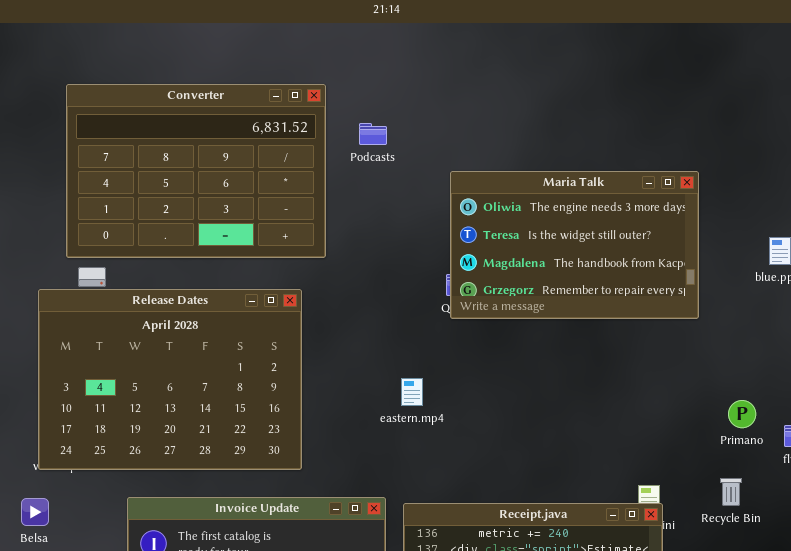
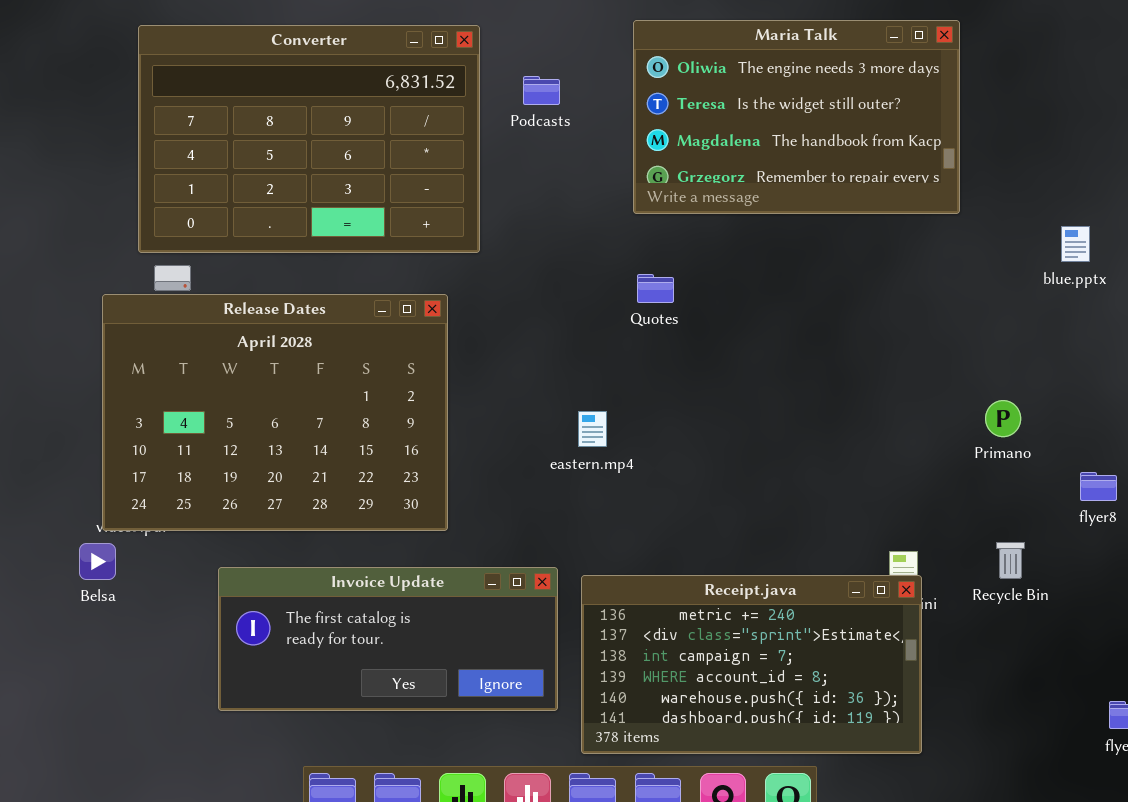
Maria Talk: [450,171,699,319] -> [633,20,960,214], moved
Primano: [728,400,756,428] -> [985,400,1021,437], moved
Belsa: [21,498,49,526] -> [79,543,116,580], moved

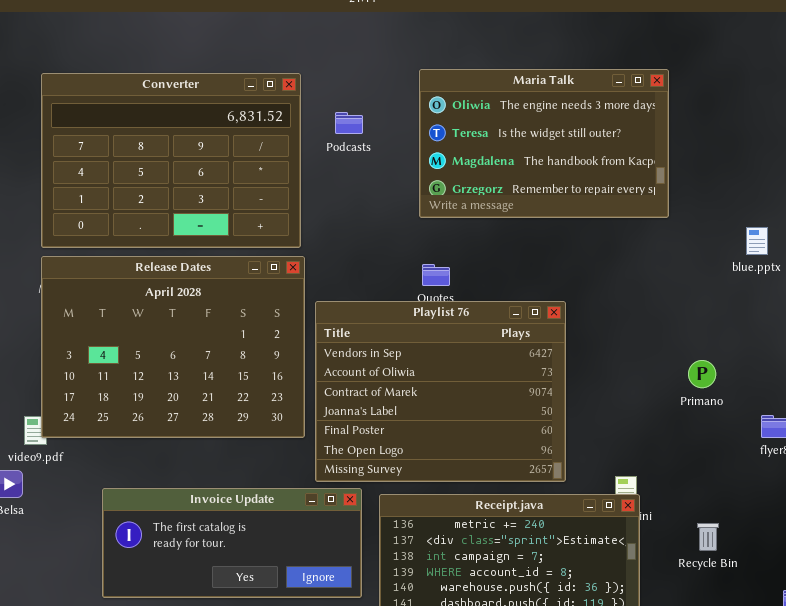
Release Dates: [102,294,448,531] -> [41,256,305,438], moved
Playlist 76: none -> [315,301,566,482], opened
Recycle Bin: [996,542,1025,579] -> [697,523,719,551], moved

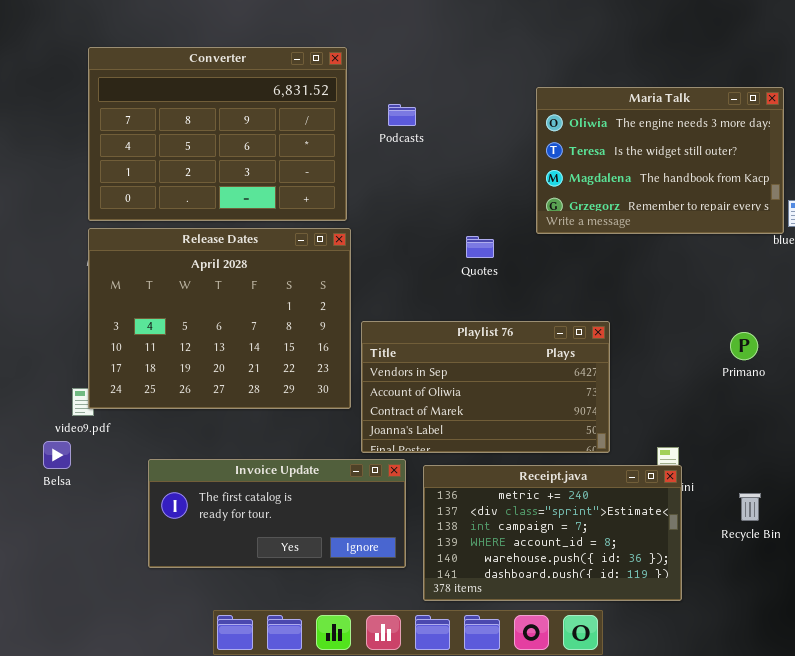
Maria Talk: [419,69,669,218] -> [536,87,784,234], moved
Podcasts: [335,112,363,134] -> [388,104,416,126], moved
Playlist 76: [315,301,566,482] -> [361,321,610,453], resized

